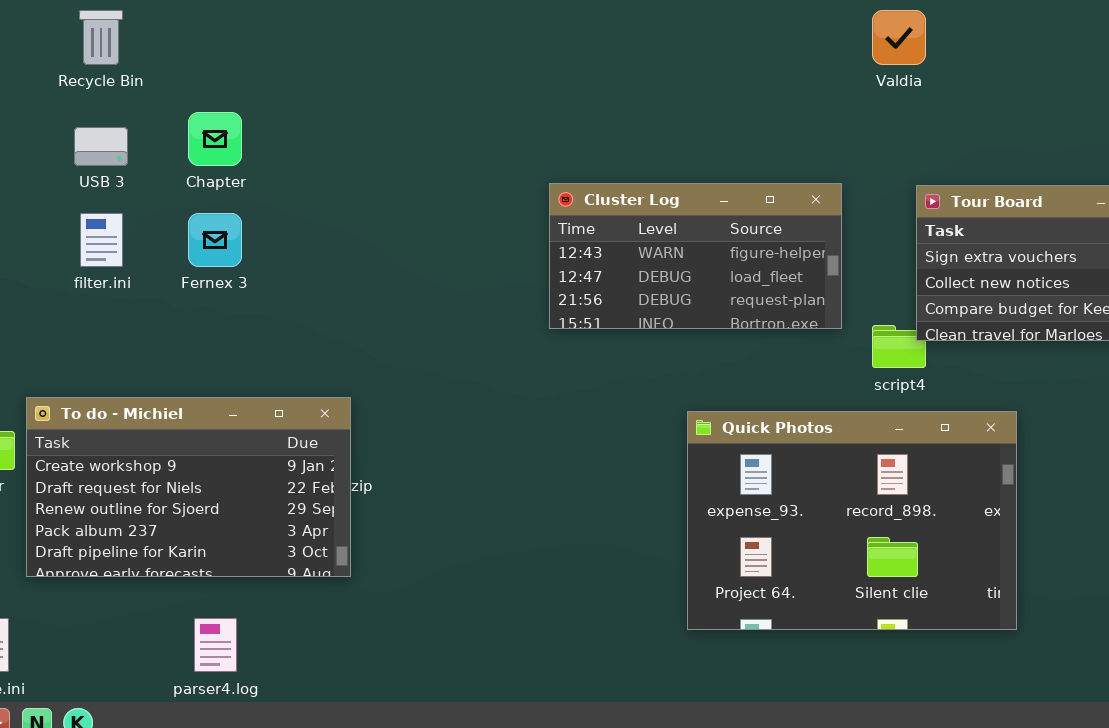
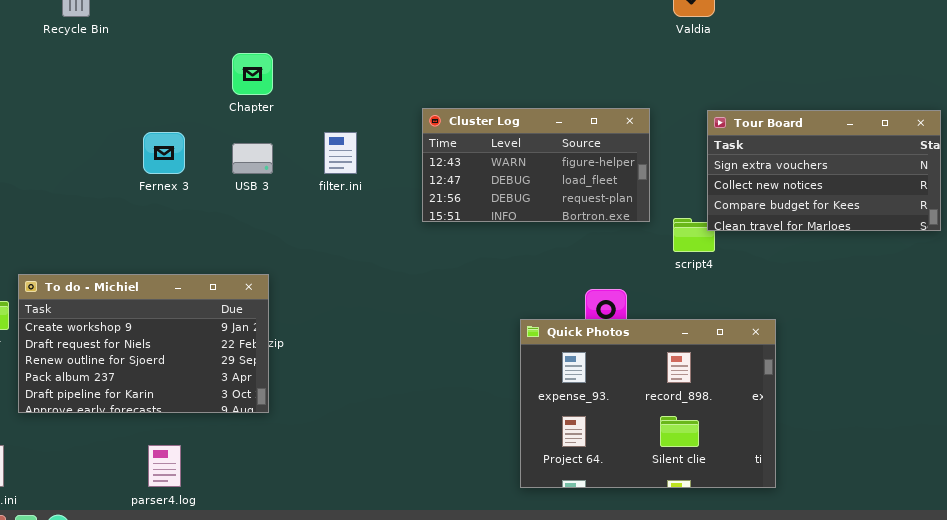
Chapter: [188,112,242,166] -> [232,53,273,95], moved
USB 3: [74,127,128,166] -> [232,143,273,174], moved
filter.ini: [80,213,123,267] -> [324,132,357,174], moved
Quick Photos: [687,411,1017,630] -> [520,319,776,488], moved

